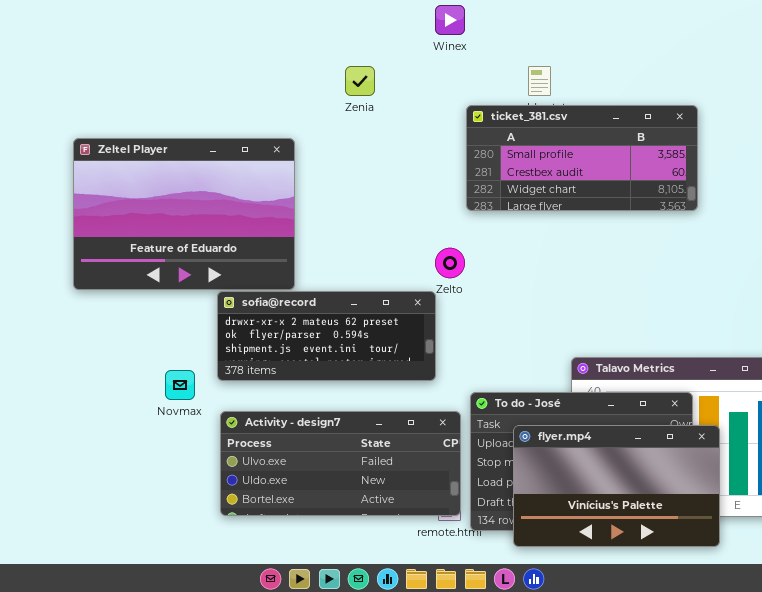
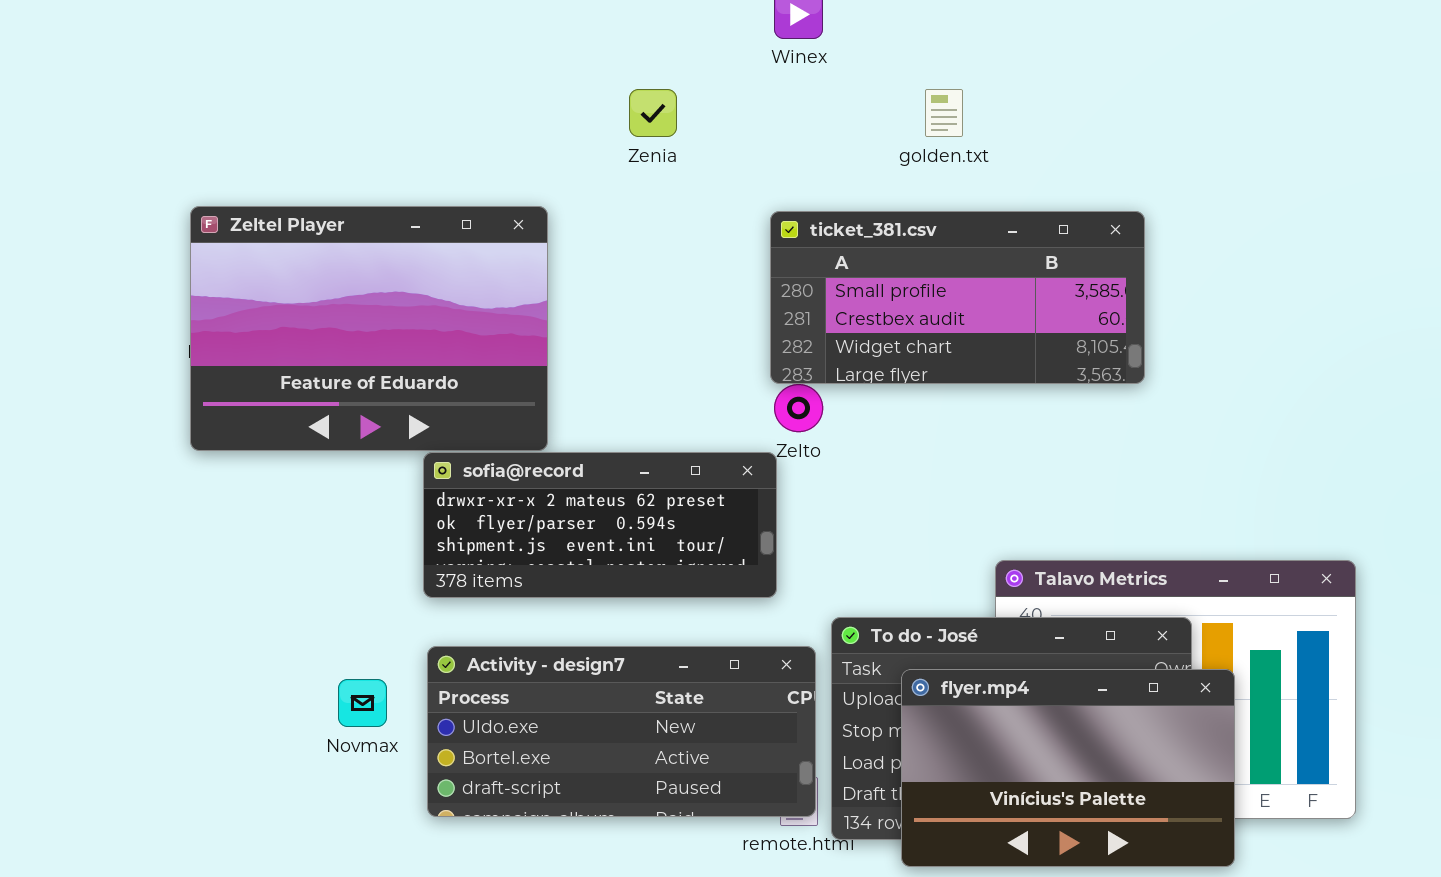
ticket_381.csv: [466,105,698,211] -> [770,211,1145,384], moved
Novmax: [165,370,195,400] -> [338,679,387,727], moved
Activity - design7: [220,411,461,516] -> [427,646,816,817], scrolled down 1 row

